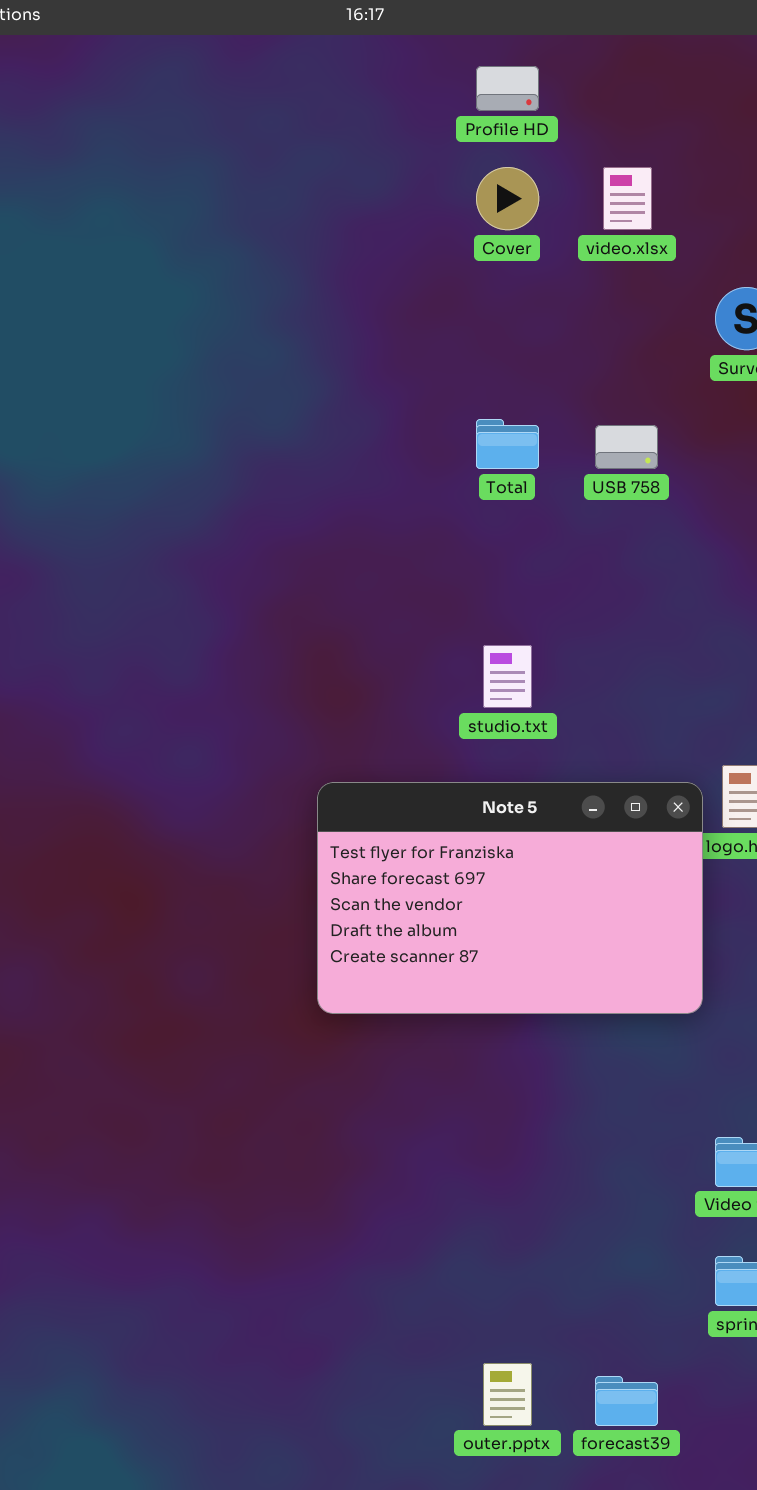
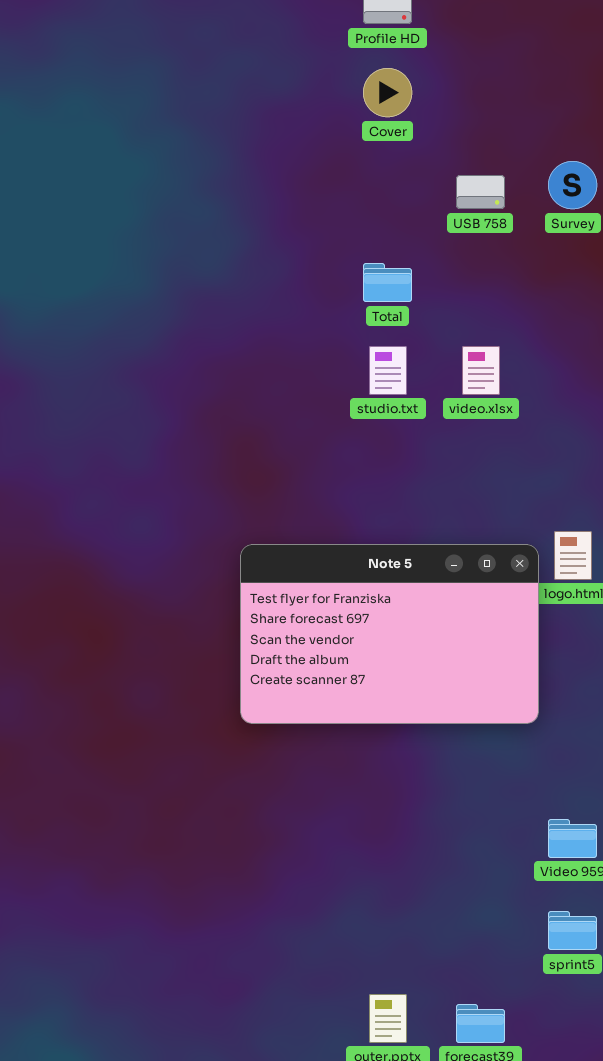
video.xlsx: [603,167,652,230] -> [462,346,500,395], moved
USB 758: [595,425,658,469] -> [456,175,505,209], moved
studio.txt: [483,645,532,708] -> [369,346,407,395], moved

